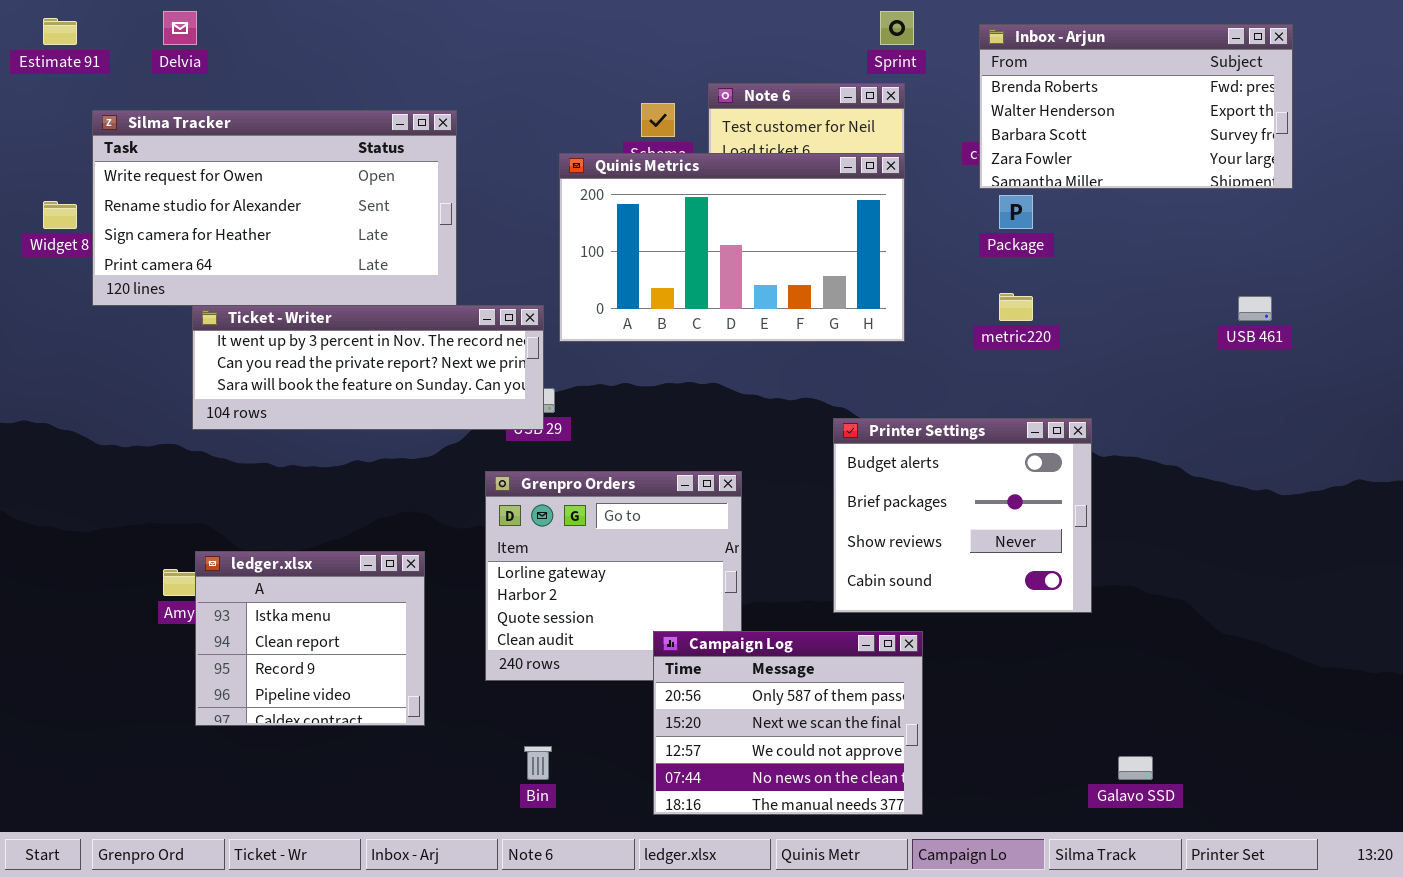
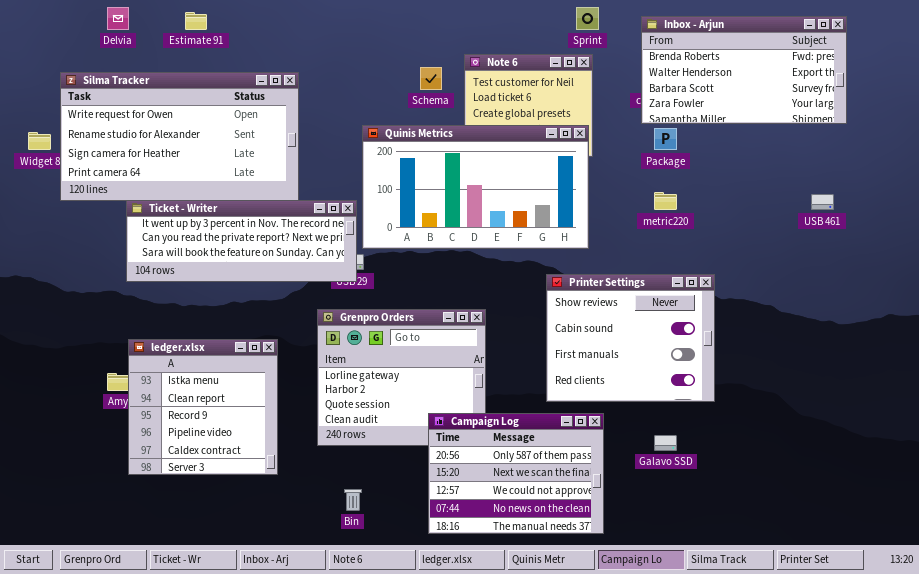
Estimate 91: [43,18,77,45] -> [185,12,207,30], moved
Quinis Metrics: [559,153,905,342] -> [362,125,589,249], moved
Printer Settings: [833,418,1092,613] -> [546,274,715,402], scrolled down 2 rows
ledger.xlsx: [195,551,425,726] -> [128,339,278,475], resized
Galavo SSD: [1118,756,1153,780] -> [654,435,677,451], moved

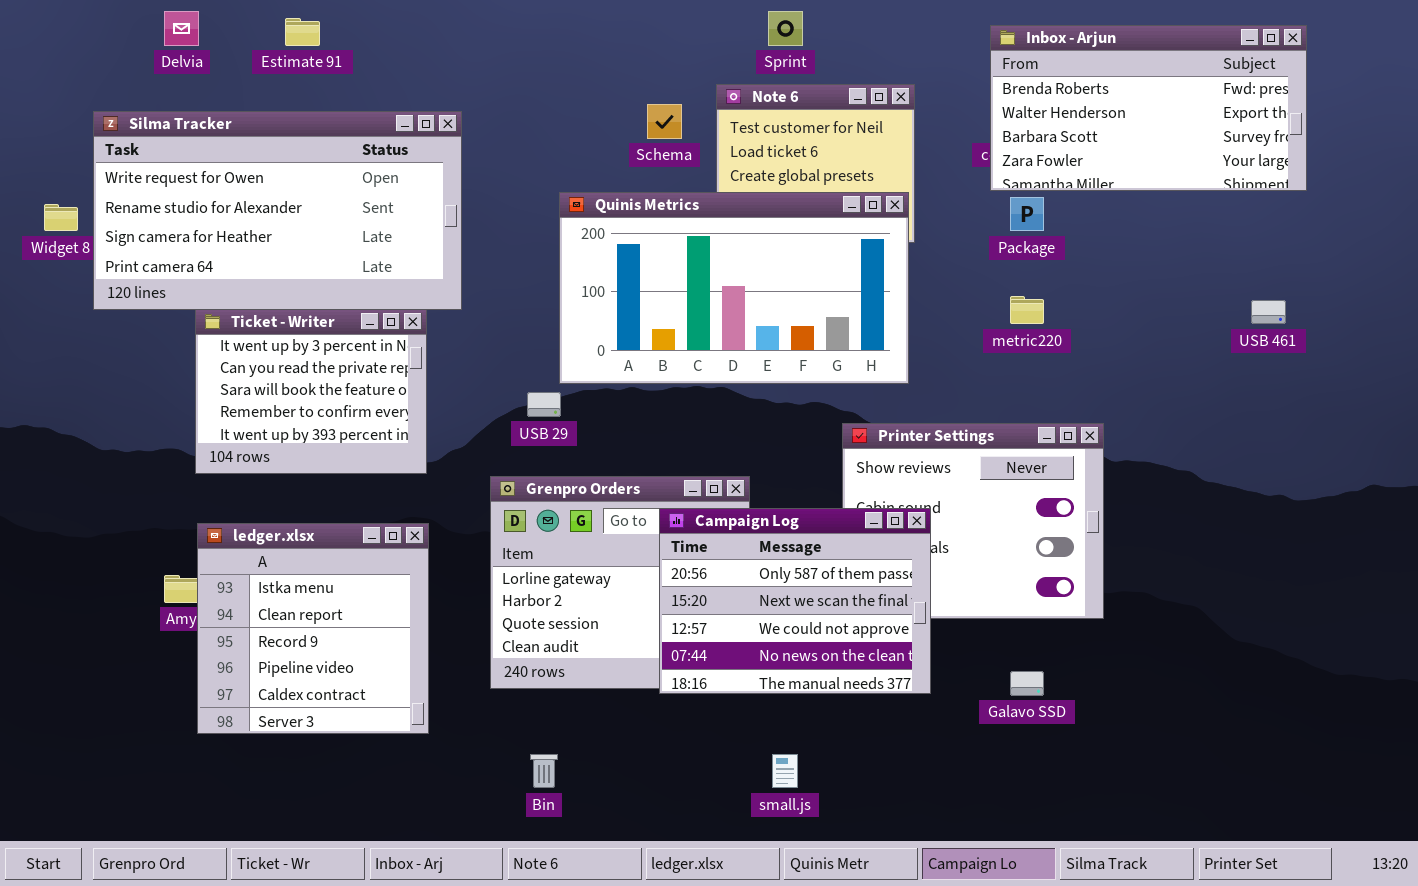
Sprint: [576,7,599,30] -> [768,11,803,46], moved
Ticket - Writer: [126,200,357,282] -> [195,309,427,474], resized
Campaign Log: [428,413,604,534] -> [659,508,931,694], moved

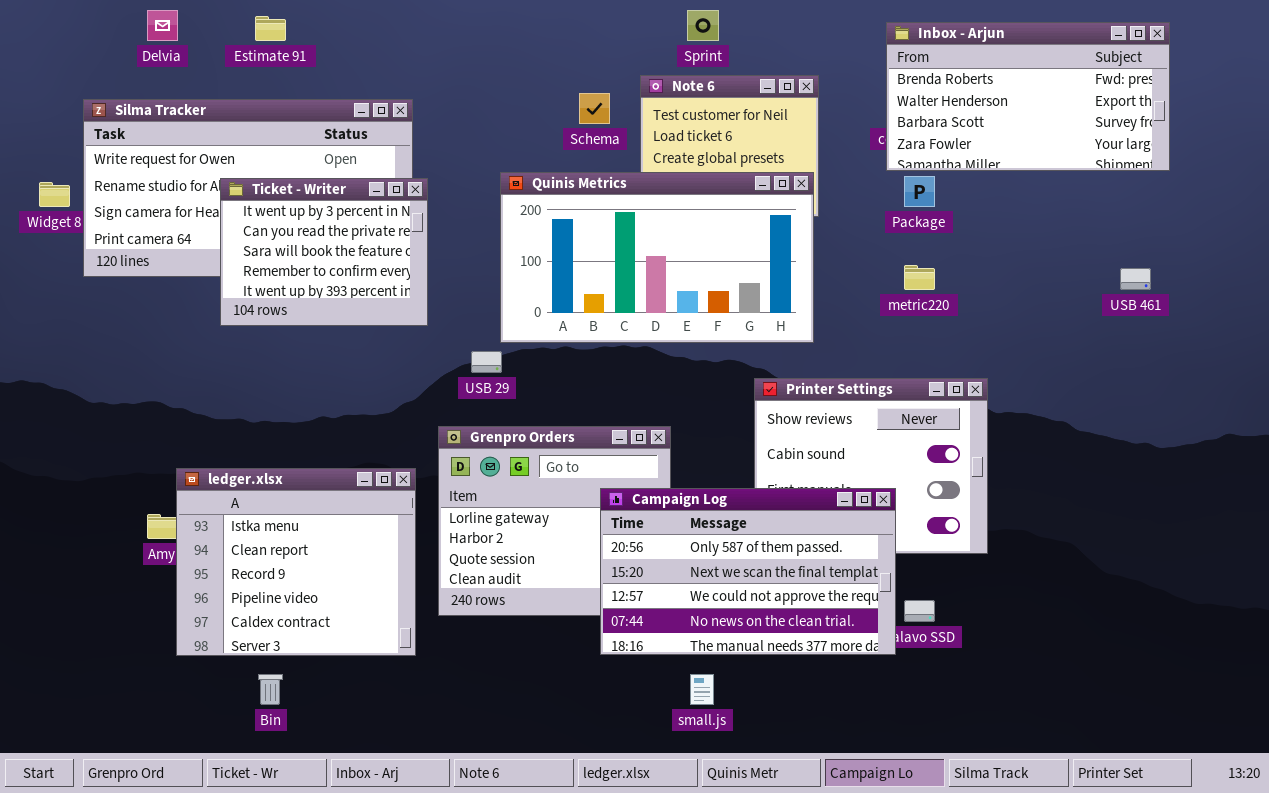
Ticket - Writer: [195,309,427,474] -> [220,178,428,326], moved
Campaign Log: [659,508,931,694] -> [600,488,896,655], moved, resized
ledger.xlsx: [197,523,429,734] -> [176,468,416,656], resized
Bin: [530,754,558,788] -> [258,674,283,705], moved

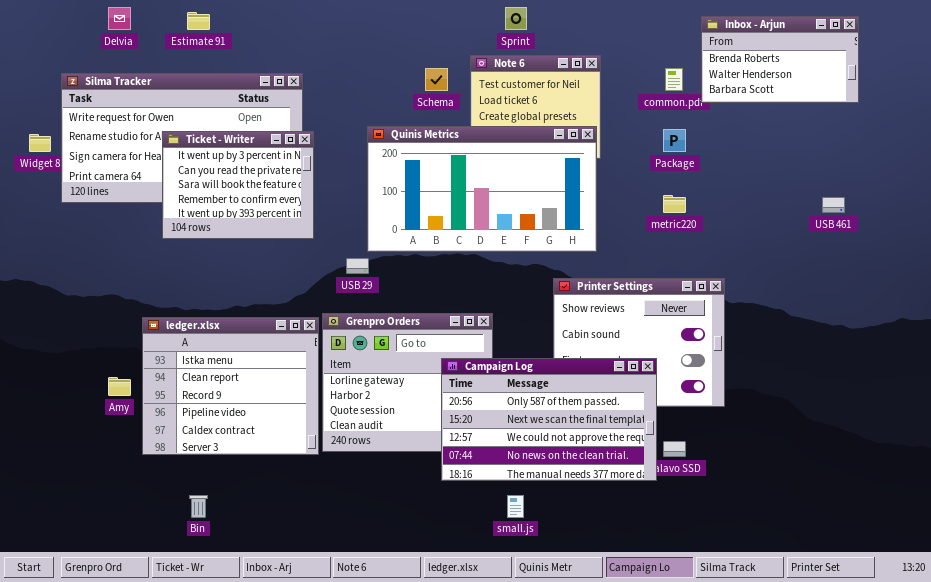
Inbox - Arjun: [886,22,1170,171] -> [701,16,859,103], resized
ledger.xlsx: [176,468,416,656] -> [142,317,319,455], moved

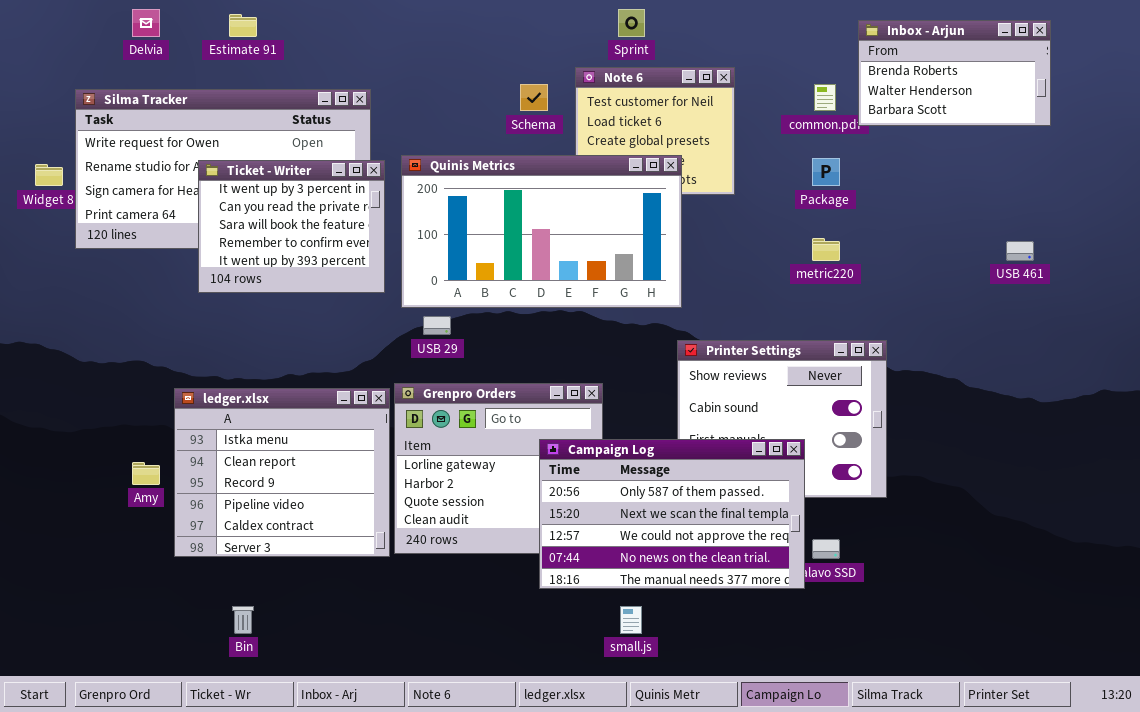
Quinis Metrics: [367,126,597,252] -> [401,155,682,308], moved

